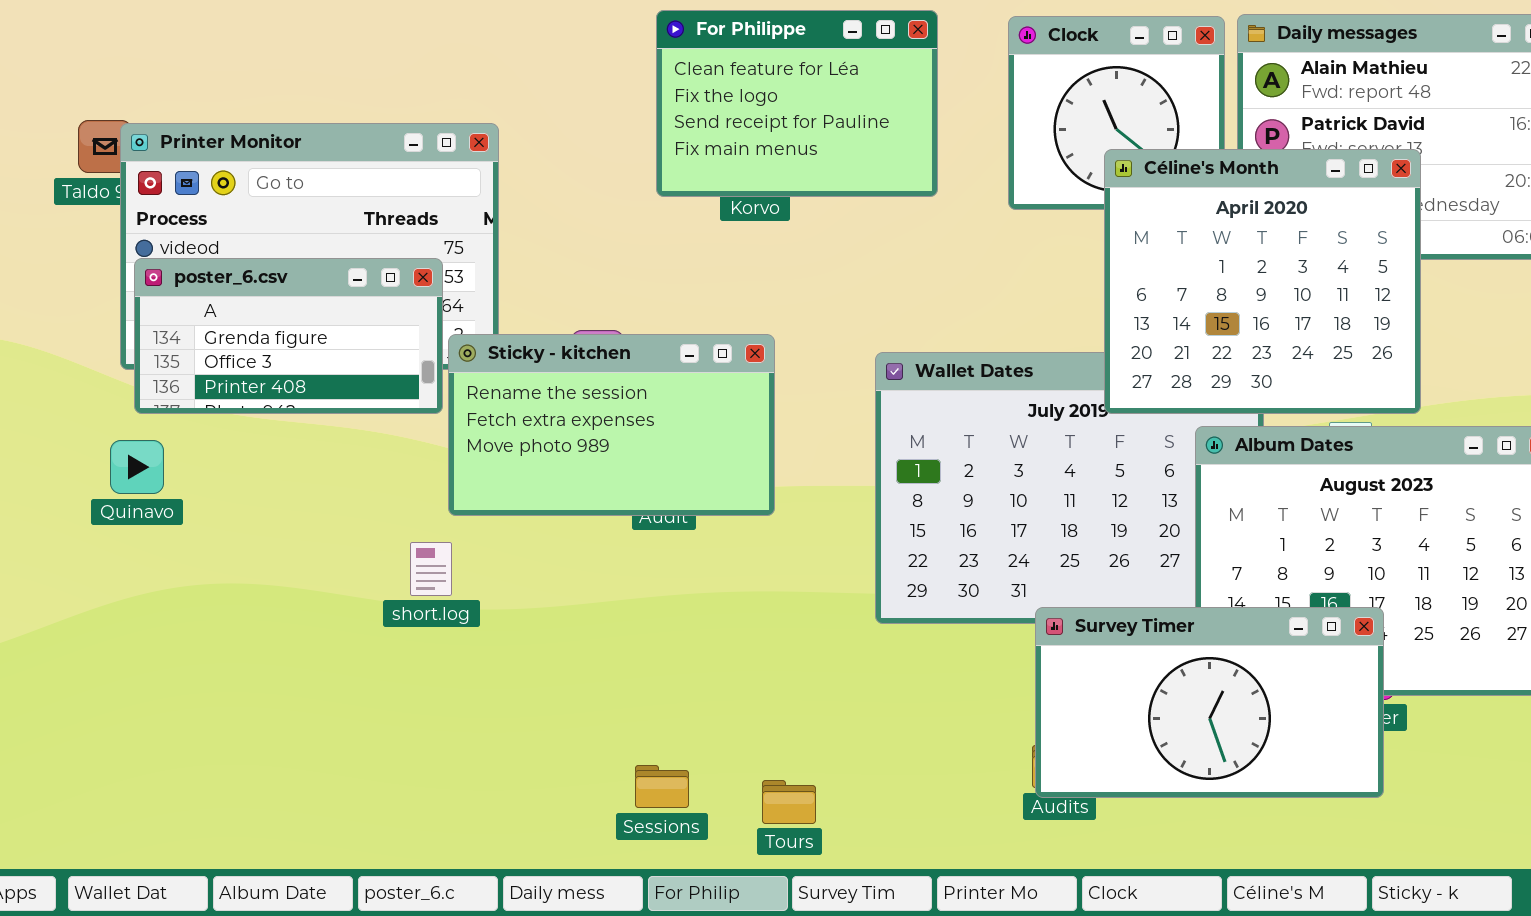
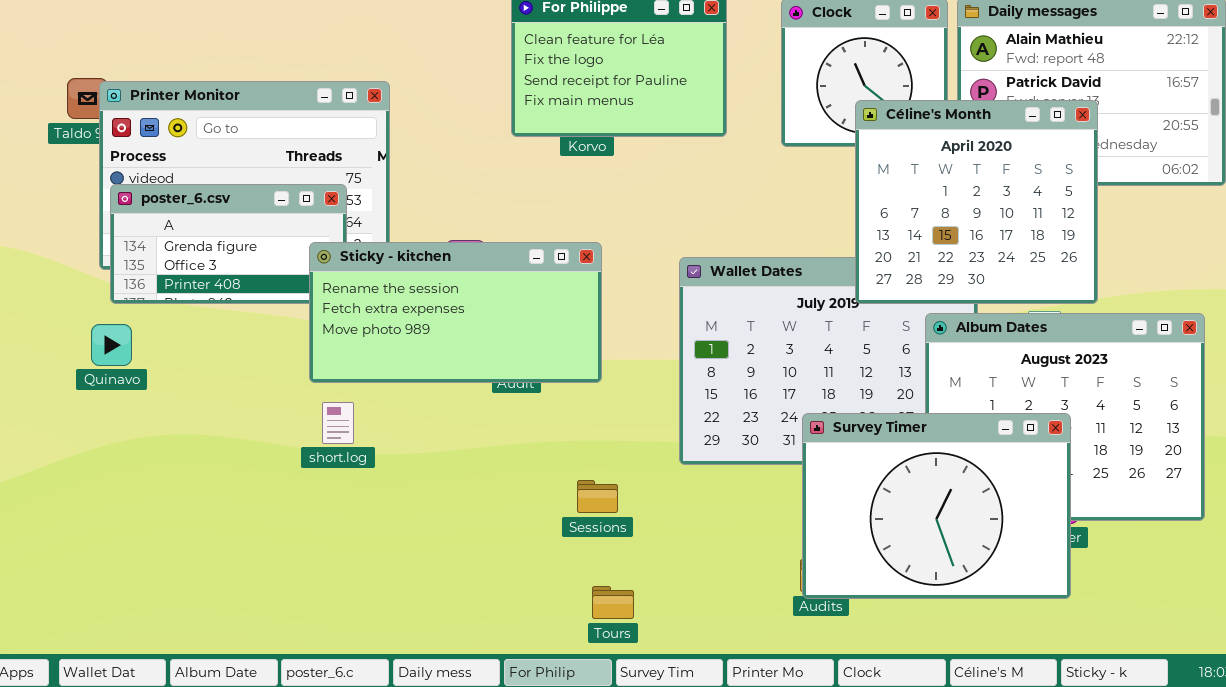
Sticky - kitchen: [448,334,775,516] -> [309,242,602,383], resized
Survey Timer: [1035,607,1384,798] -> [802,413,1071,599], resized
Sessions: [635,765,689,808] -> [577,480,618,513], moved

